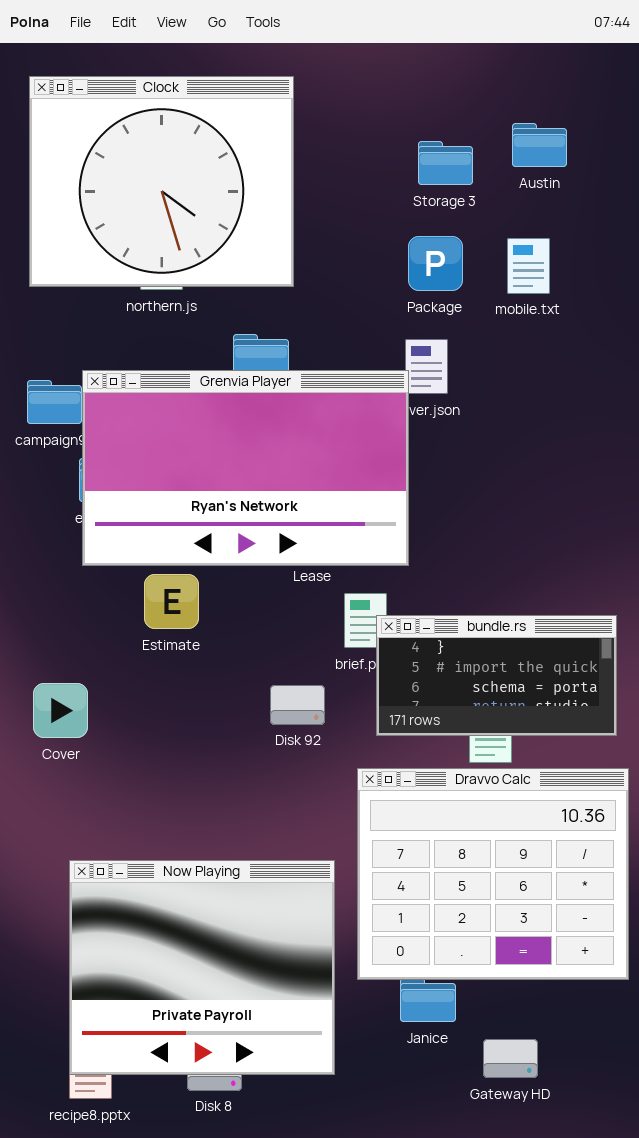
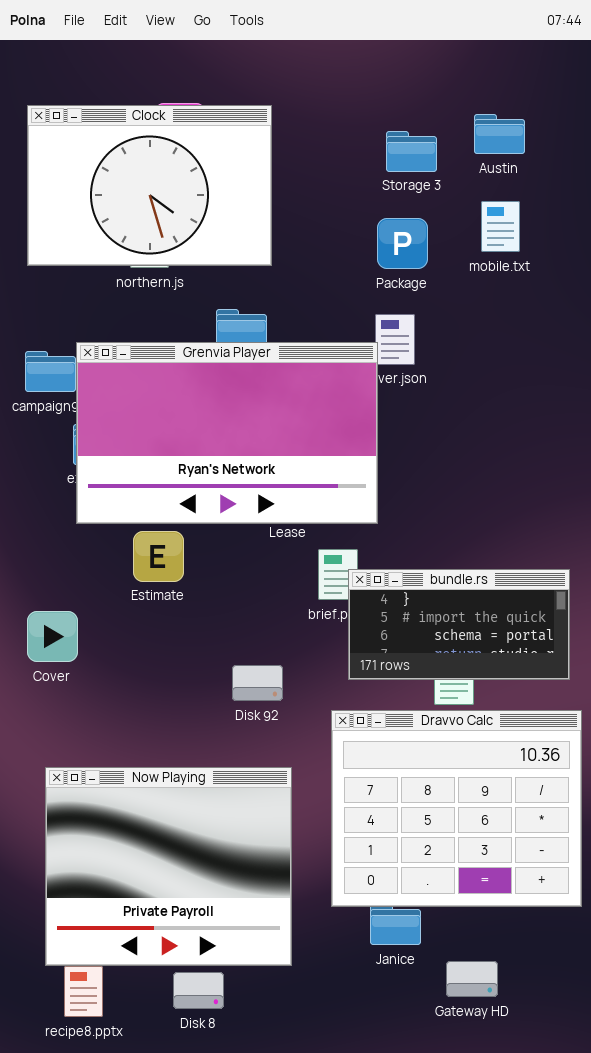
Clock: [29,76,294,287] -> [27,105,272,266], resized
mobile.txt: [507,238,550,294] -> [481,201,520,252], moved
Cover: [33,683,88,738] -> [27,611,78,662], moved
Disk 92: [270,685,325,725] -> [232,665,283,701], moved
Now Playing: [69,860,335,1075] -> [45,767,292,966], moved

